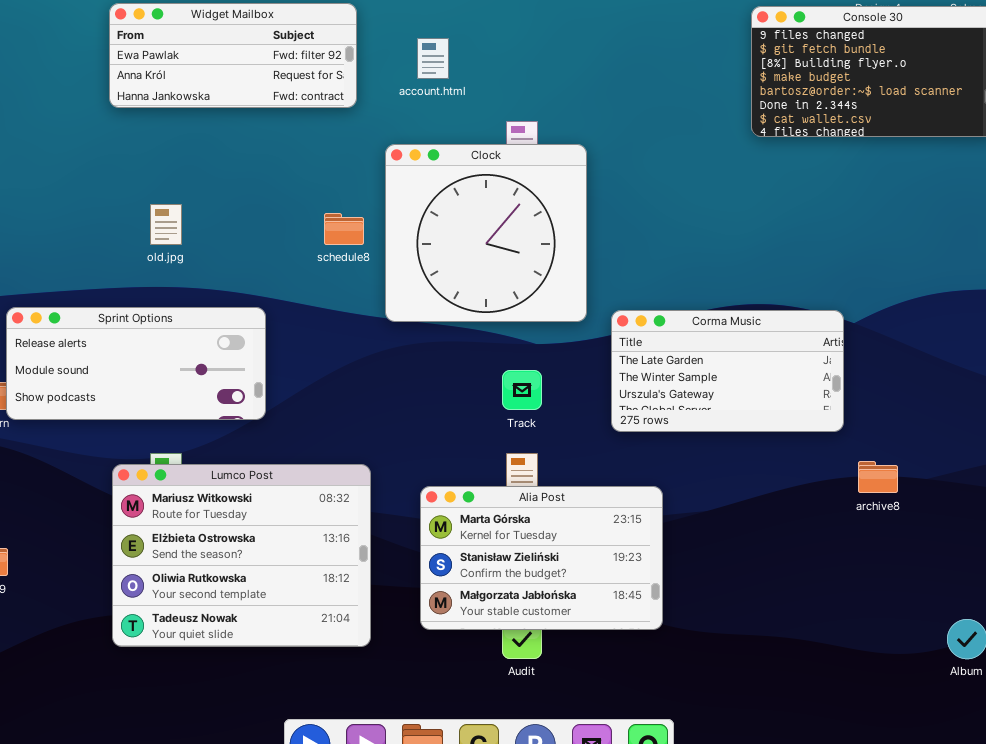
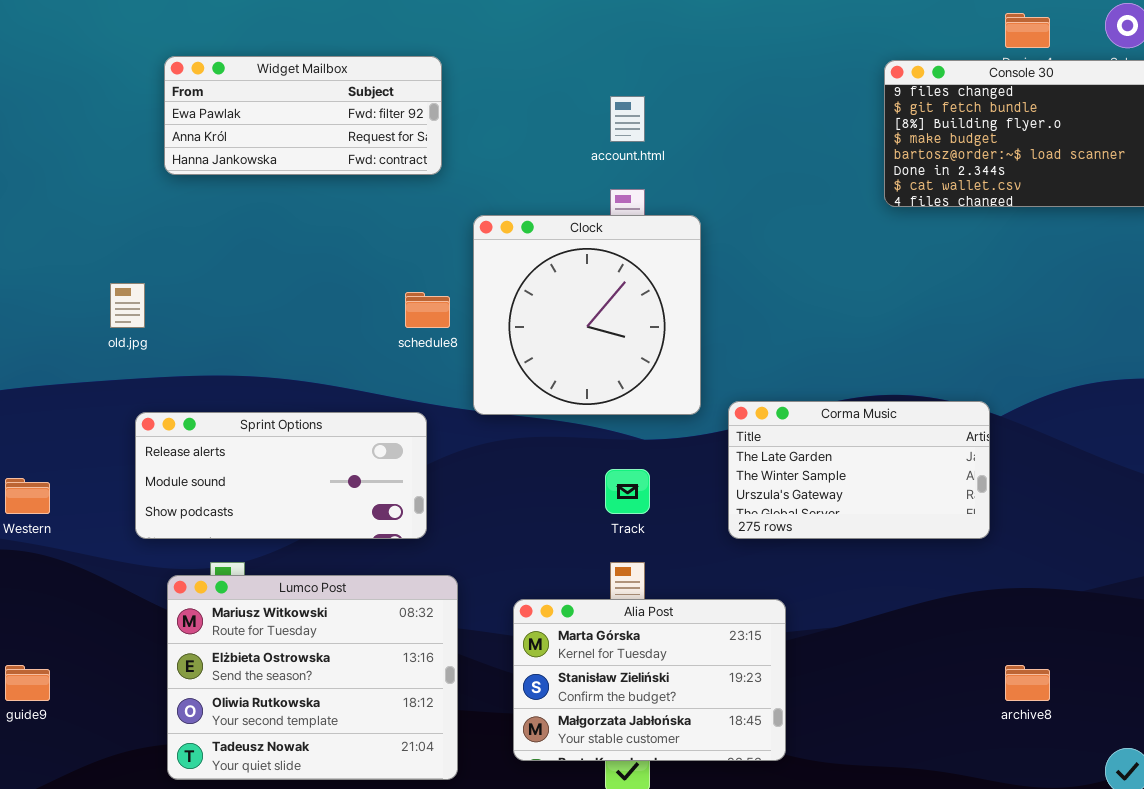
account.html: [417,38,449,79] -> [610,96,645,142], moved
old.jpg: [150,204,182,245] -> [110,283,145,328], moved
Sprint Options: [6,307,266,420] -> [135,412,427,539], moved
archive8: [858,461,898,493] -> [1005,665,1050,701], moved

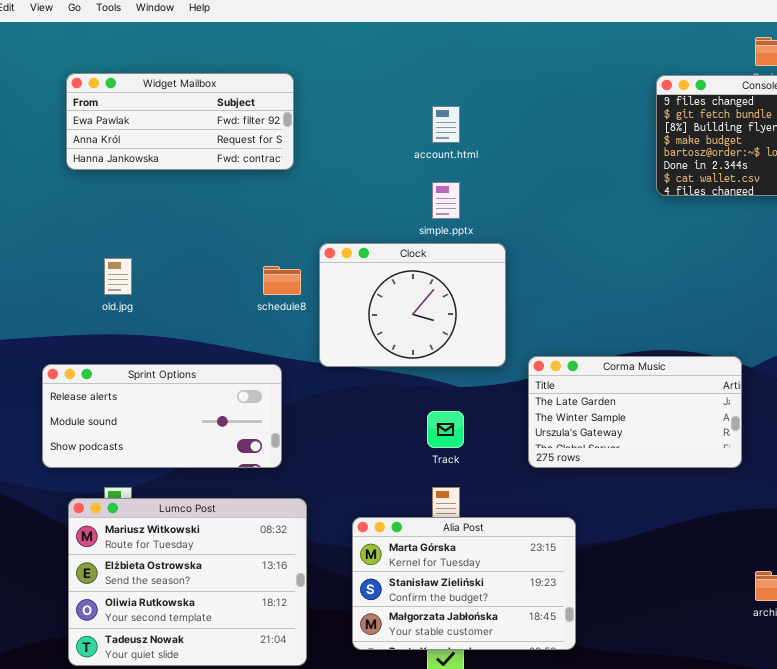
Clock: [473,215,701,415] -> [319,243,506,367], resized
old.jpg: [110,283,145,328] -> [104,258,132,295], moved

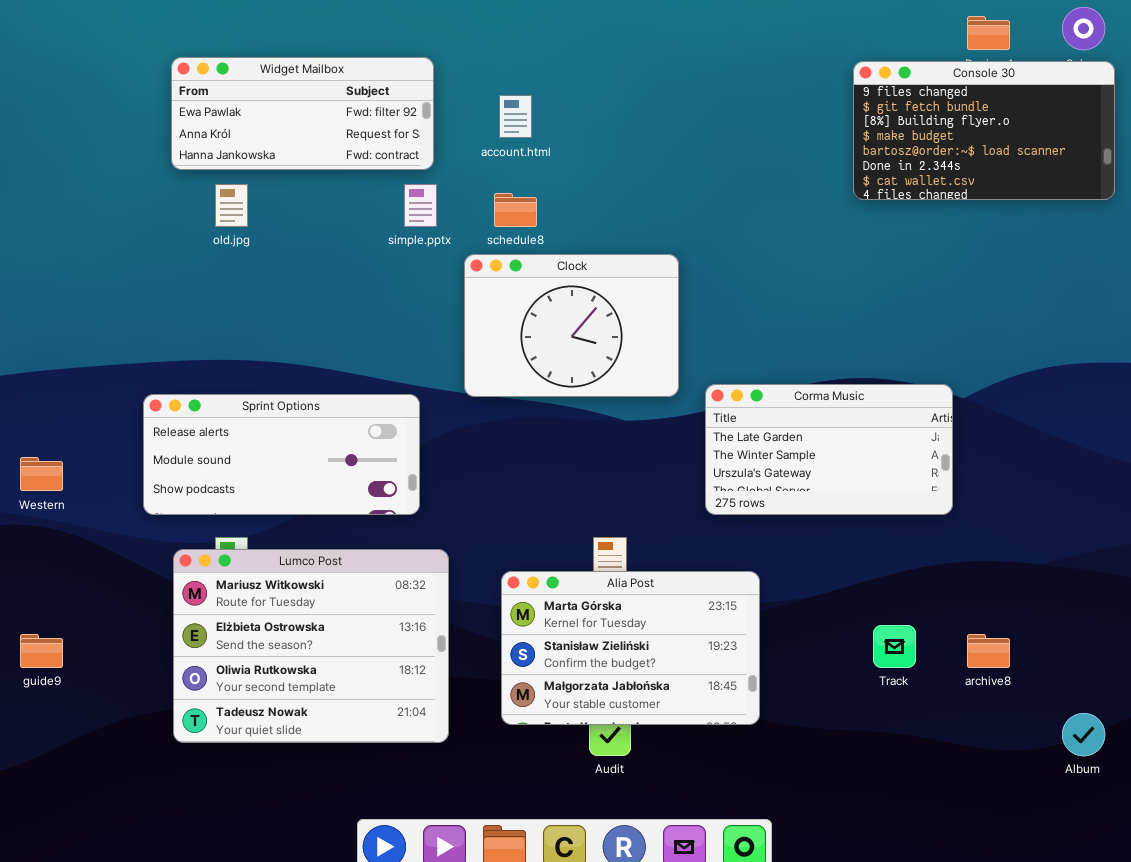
account.html: [432,106,460,143] -> [499,95,532,138], moved
simple.pptx: [432,182,460,219] -> [404,184,437,227], moved
old.jpg: [104,258,132,295] -> [215,184,248,227], moved
schedule8: [263,266,301,295] -> [494,193,537,227], moved
Track: [427,411,464,448] -> [873,625,916,668], moved

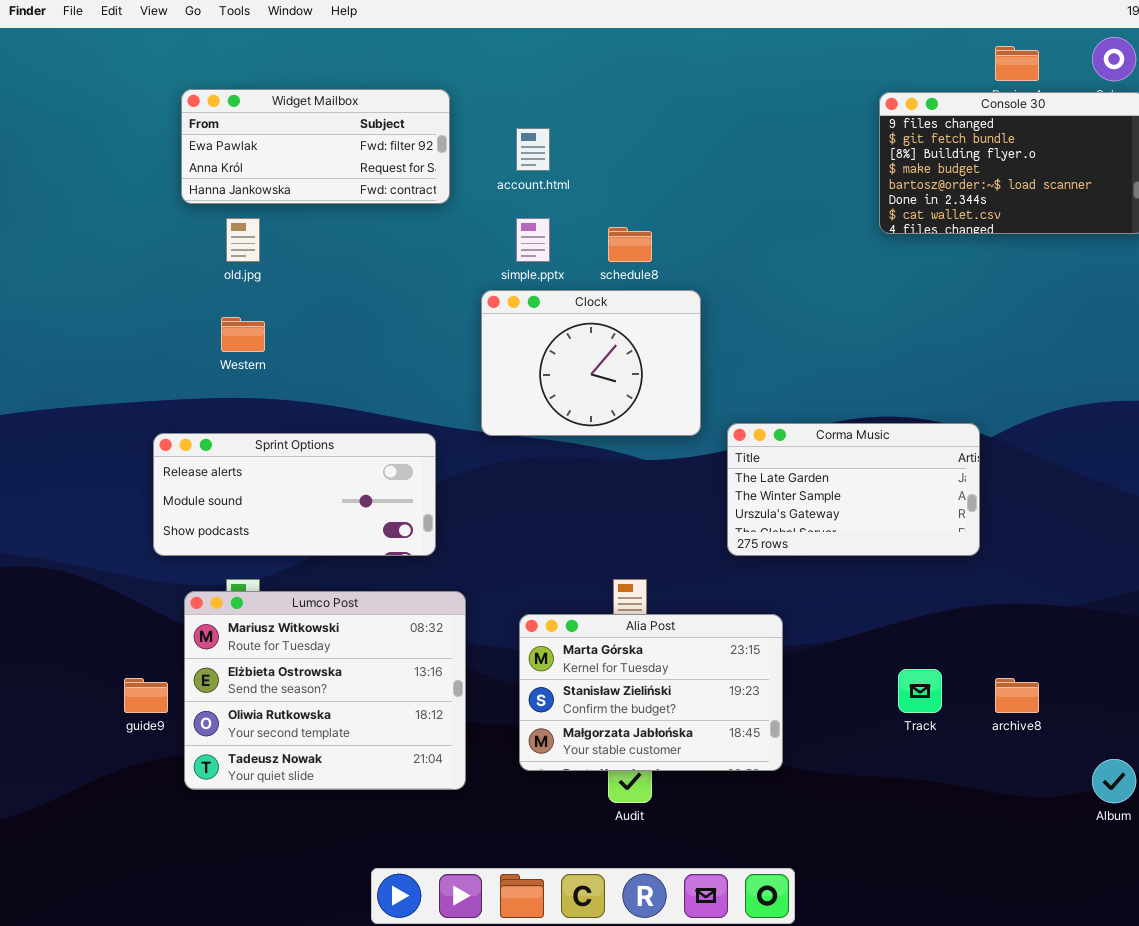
simple.pptx: [404,184,437,227] -> [516,218,550,262], moved
schedule8: [494,193,537,227] -> [608,227,652,262], moved
Western: [20,457,63,491] -> [221,317,265,352], moved
guide9: [20,634,63,668] -> [124,678,168,713], moved

